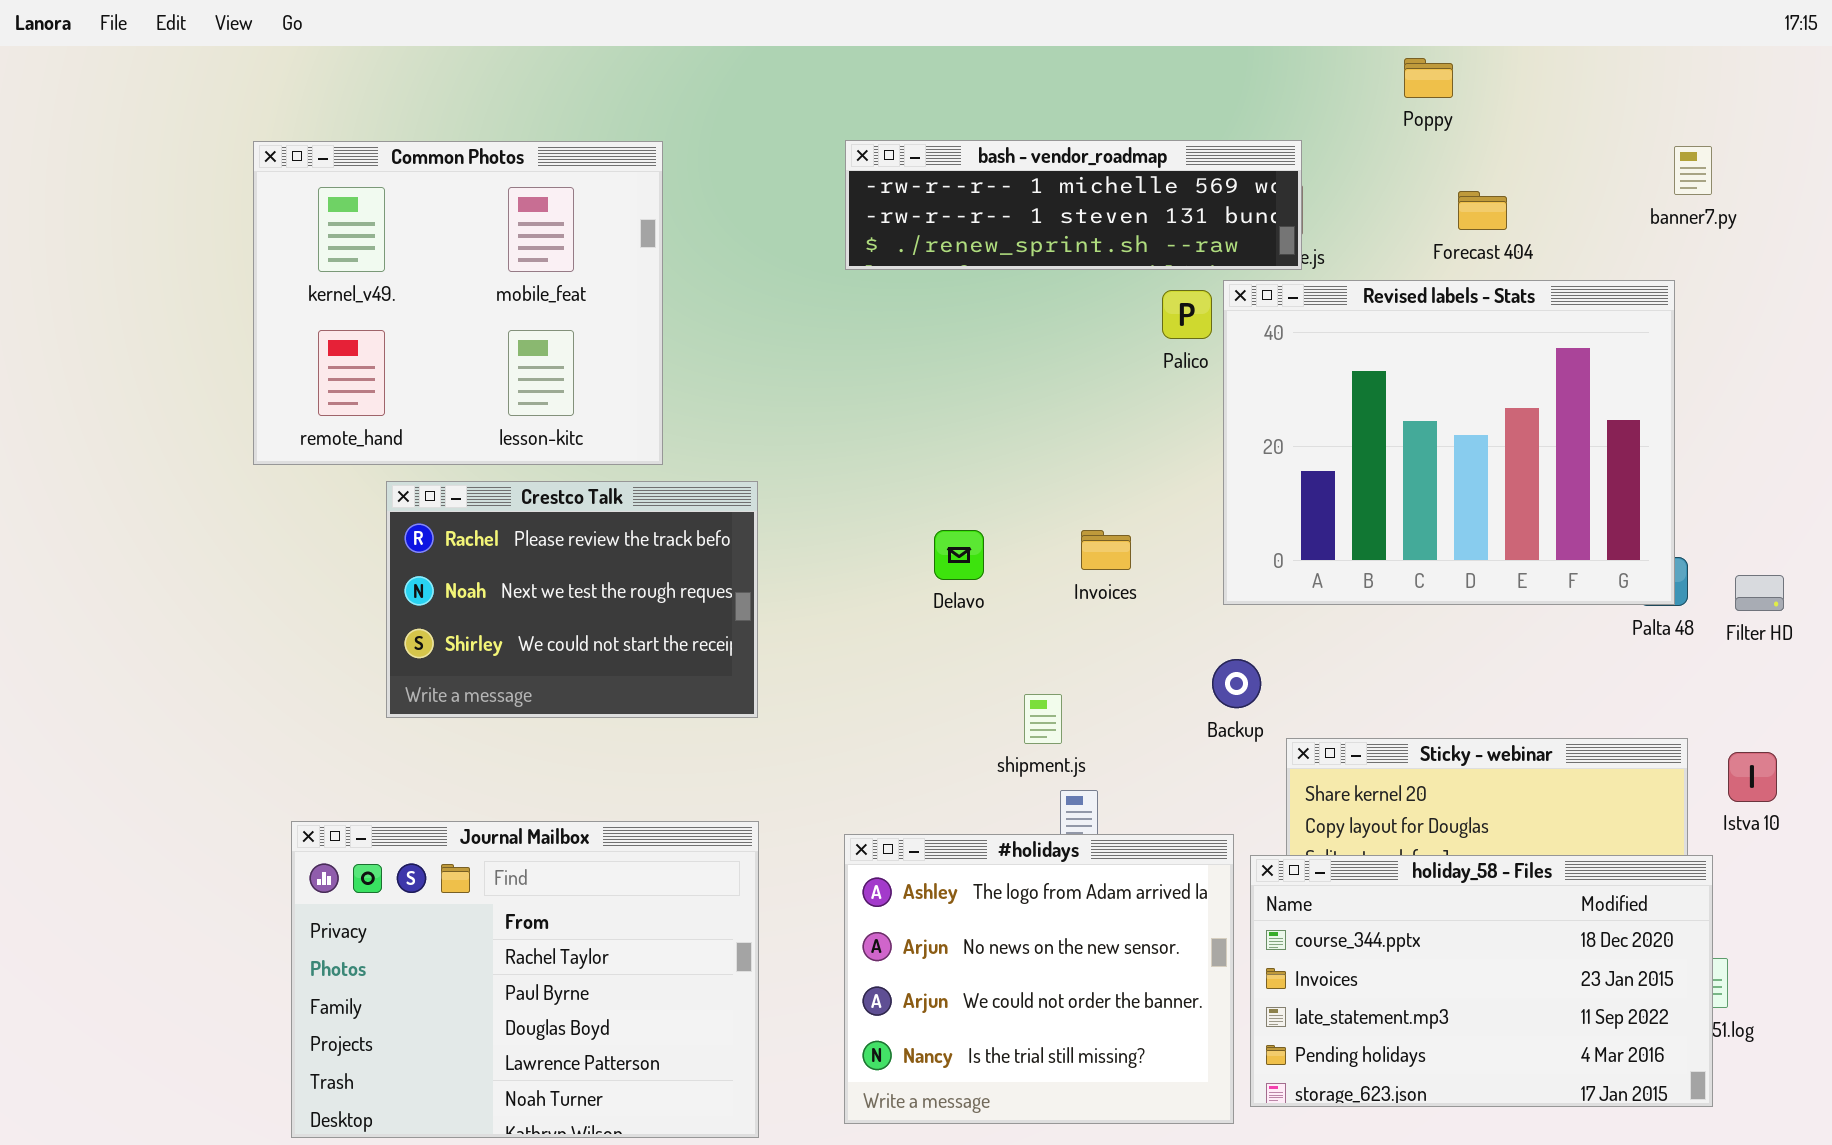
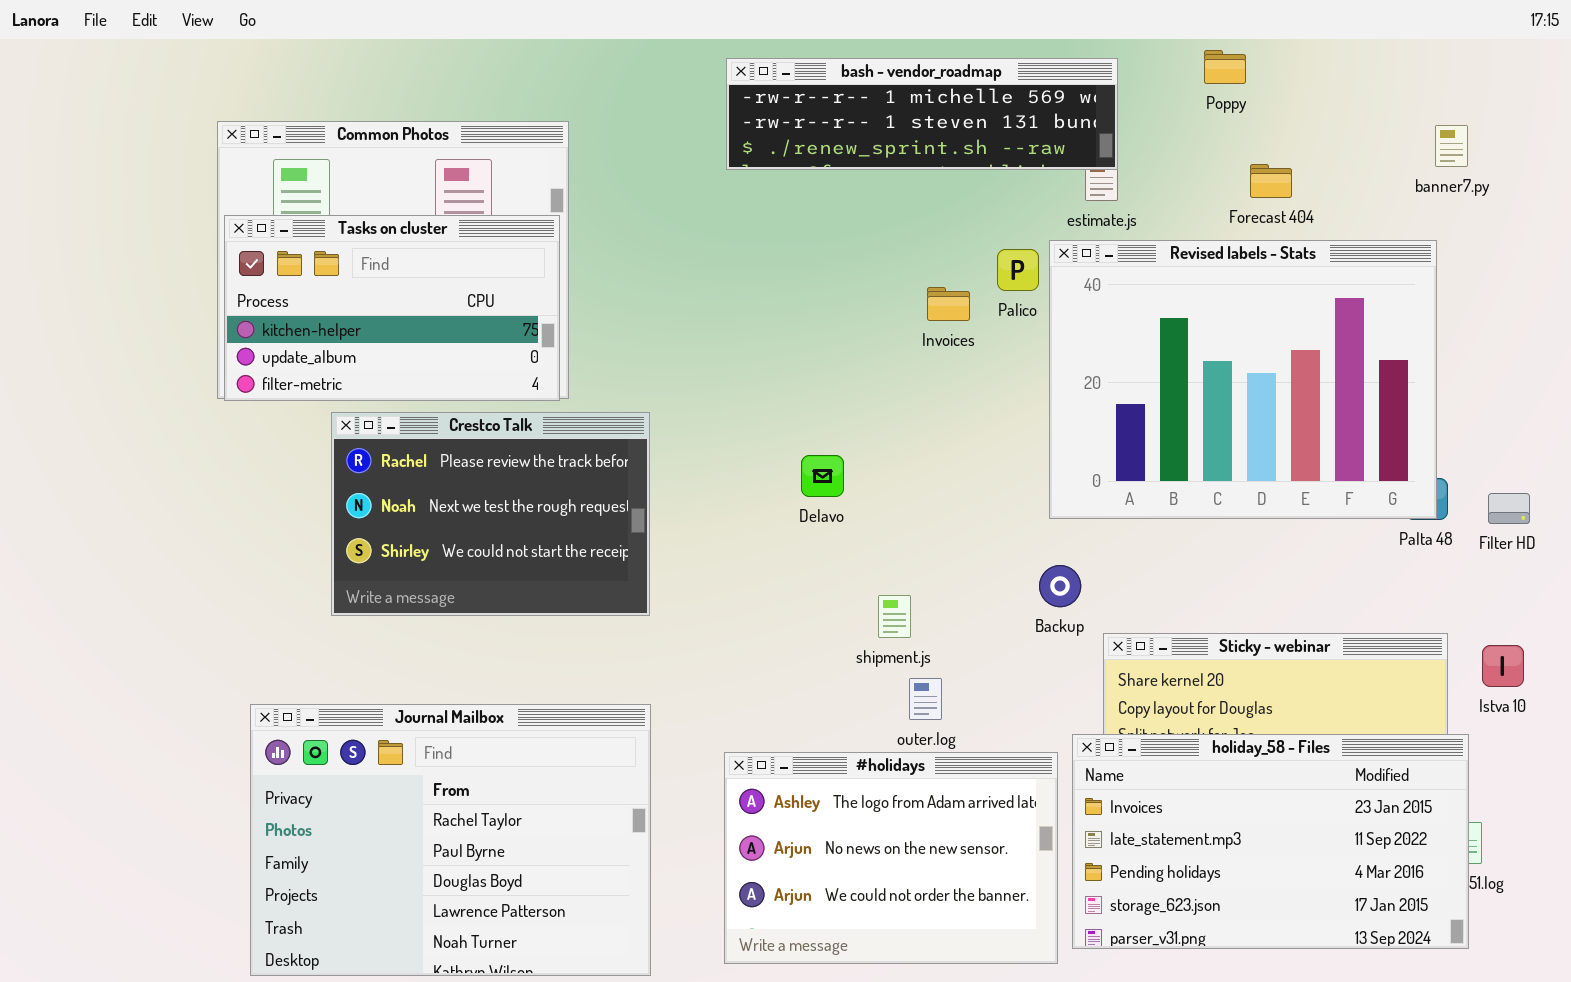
bash - vendor_roadmap: [845,140,1302,270] -> [726,58,1118,170], moved
Tasks on cluster: none -> [224,215,560,401], opened
Invoices: [1081,530,1131,570] -> [927,287,970,321], moved
#holidays: [844,834,1234,1124] -> [724,752,1058,964], resized
holiday_58 - Files: [1250,855,1713,1107] -> [1072,734,1469,949], scrolled down 1 row

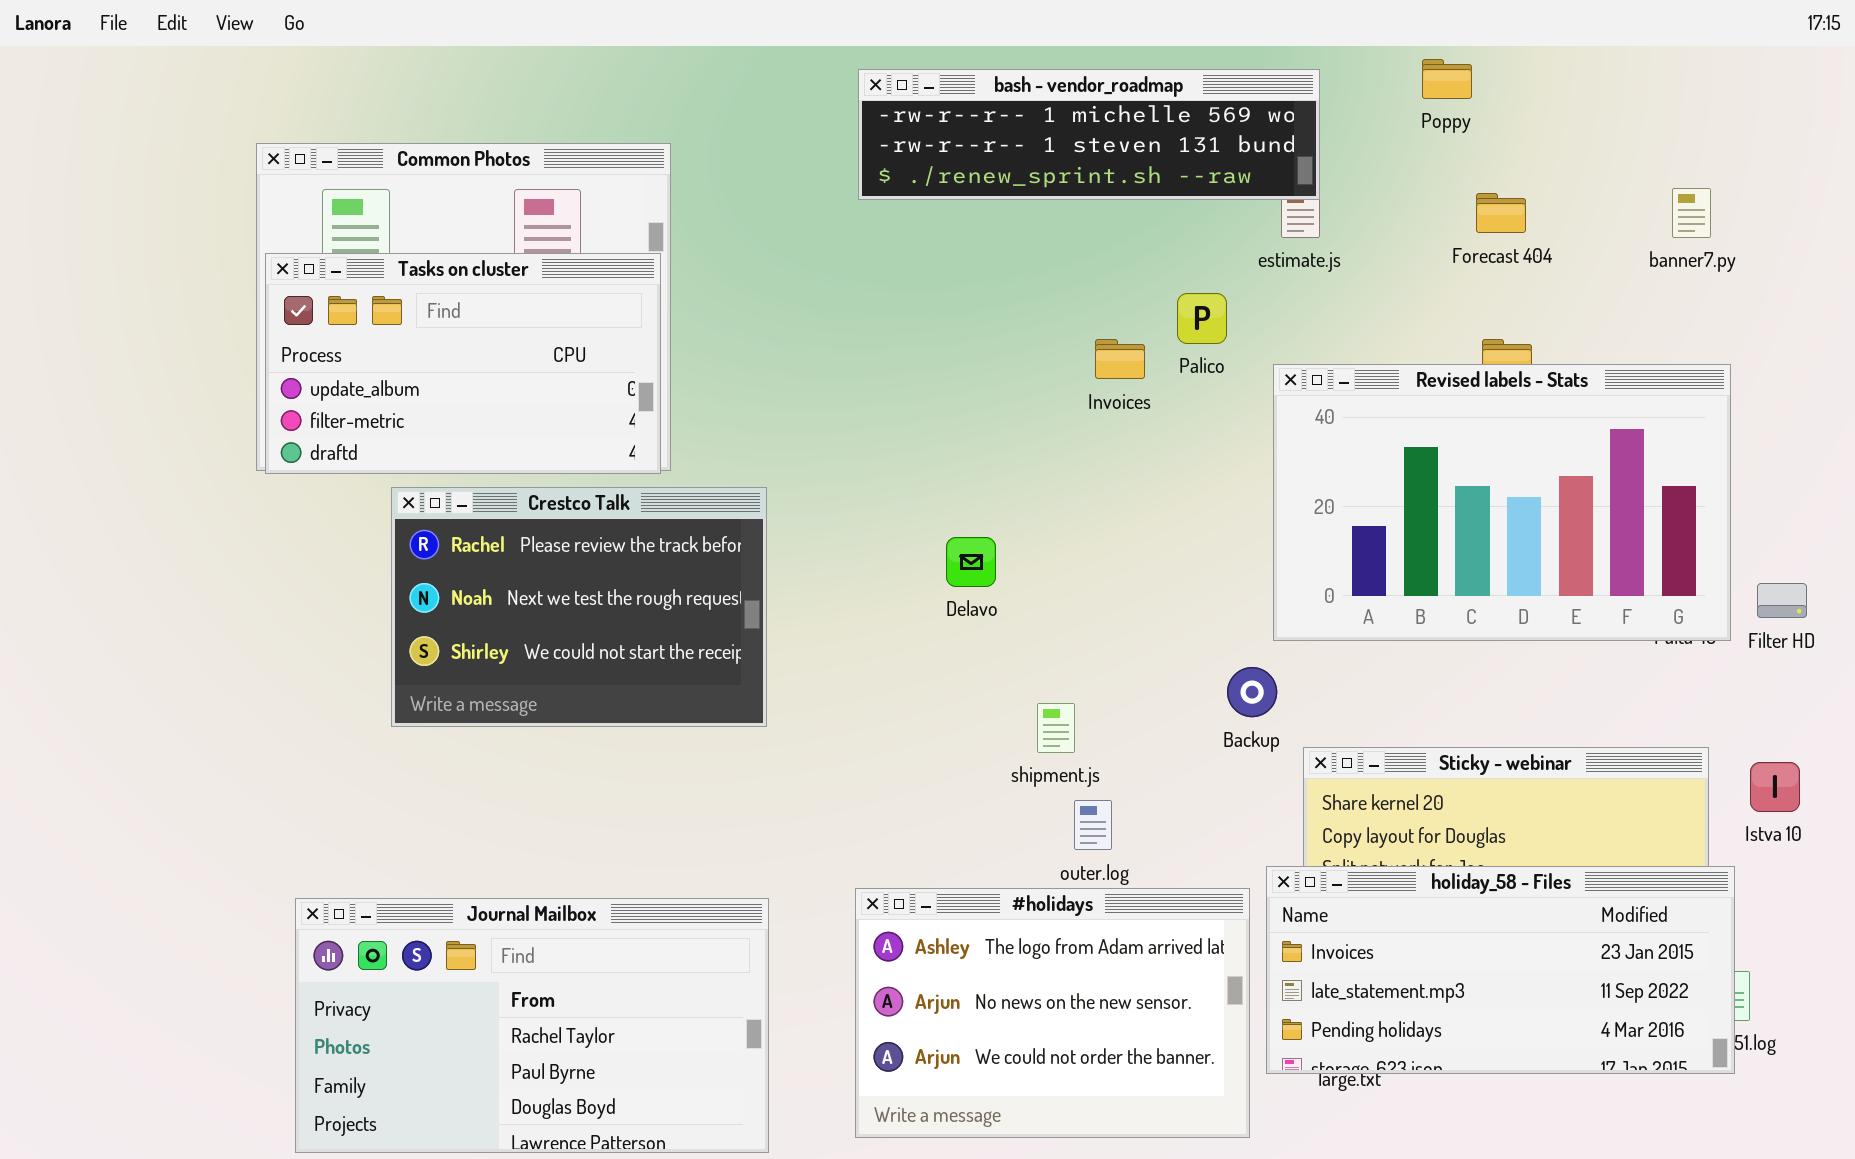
banner7.py: [1435,125,1468,167] -> [1672,188,1711,238], moved
Tasks on cluster: [224,215,560,401] -> [265,253,661,474], scrolled down 1 row
Revised labels - Stats: [1049,240,1437,519] -> [1273,364,1731,641], moved, resized
Journal Mailbox: [250,704,651,976] -> [295,898,769,1153], resized
holiday_58 - Files: [1072,734,1469,949] -> [1266,866,1735,1074], resized

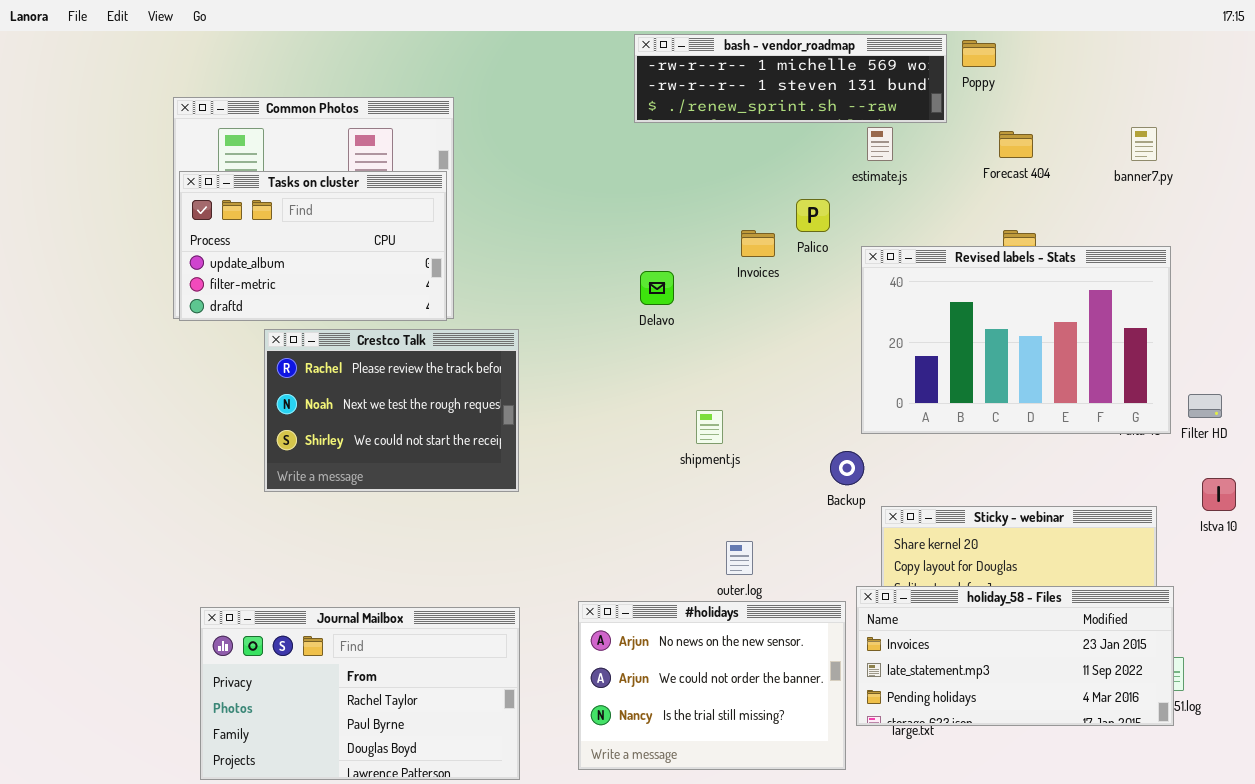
bash - vendor_roadmap: [858,69,1320,200] -> [634,34,947,123], moved
Delavo: [946,537,996,587] -> [640,271,674,305], moved
shipment.js: [1037,703,1075,753] -> [696,410,723,444], moved
Istva 10: [1750,762,1800,812] -> [1202,478,1236,511], moved
#holidays: [855,888,1250,1138] -> [578,601,846,770], scrolled down 1 row

